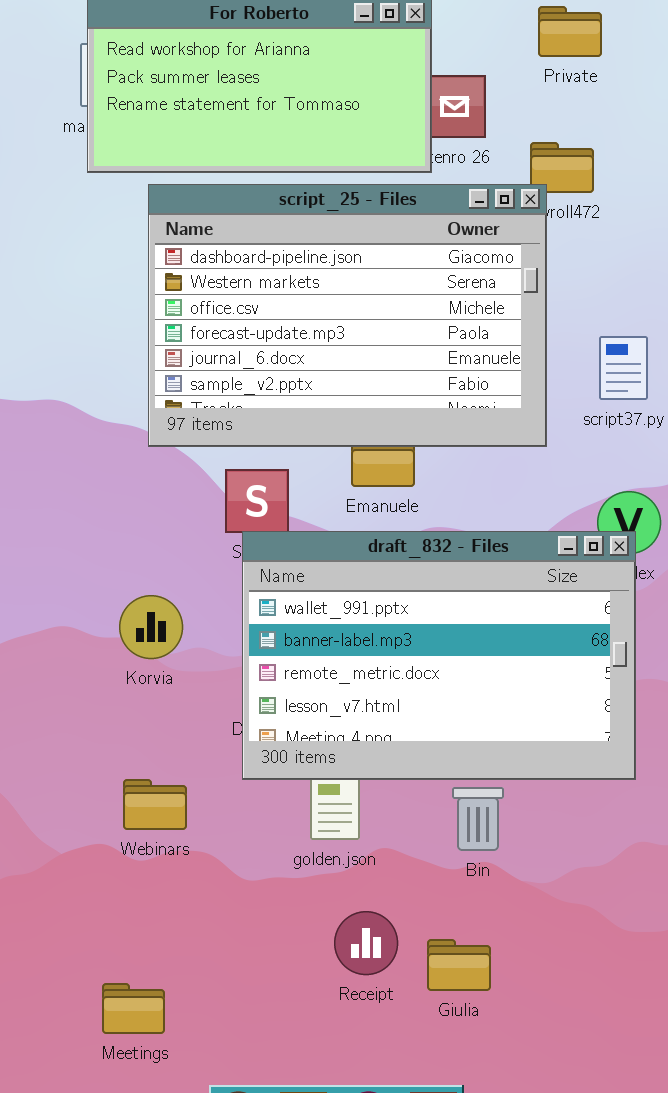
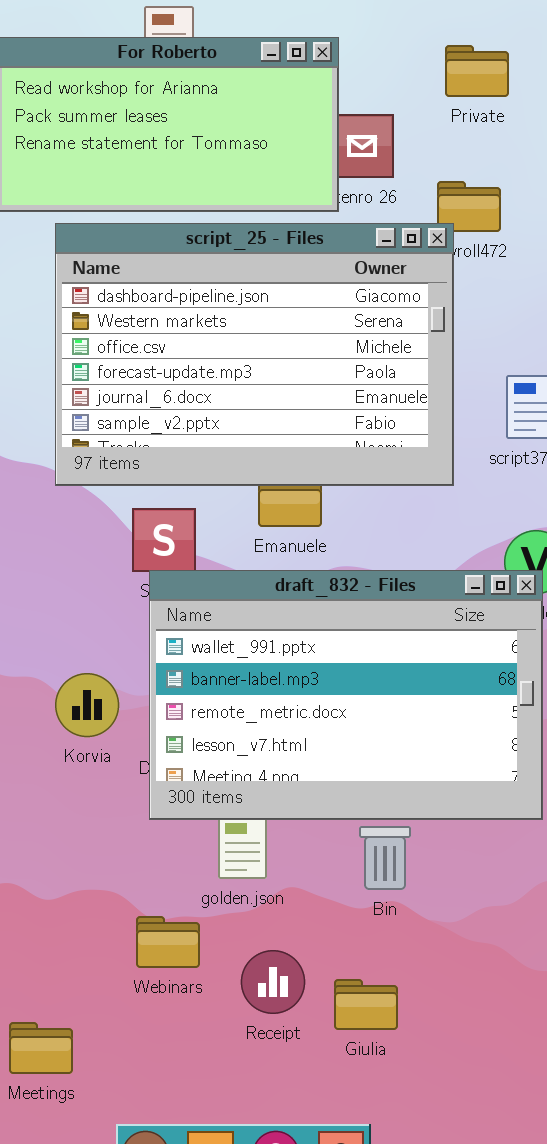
Korvia: [119,595,183,659] -> [55,673,119,737], moved
Webinars: [123,779,187,830] -> [136,916,200,968], moved

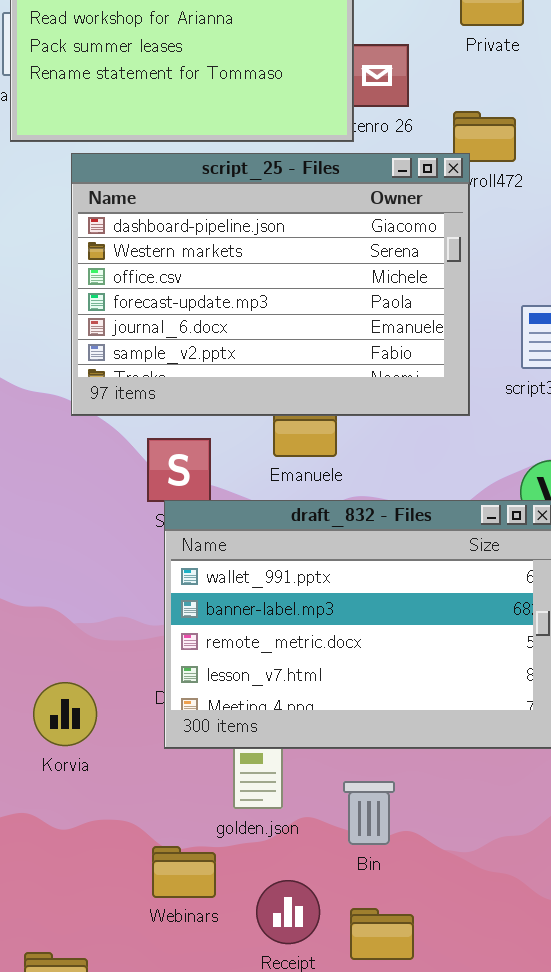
Korvia: [55,673,119,737] -> [33,682,97,746], moved
Bin: [359,826,411,890] -> [343,781,395,845], moved

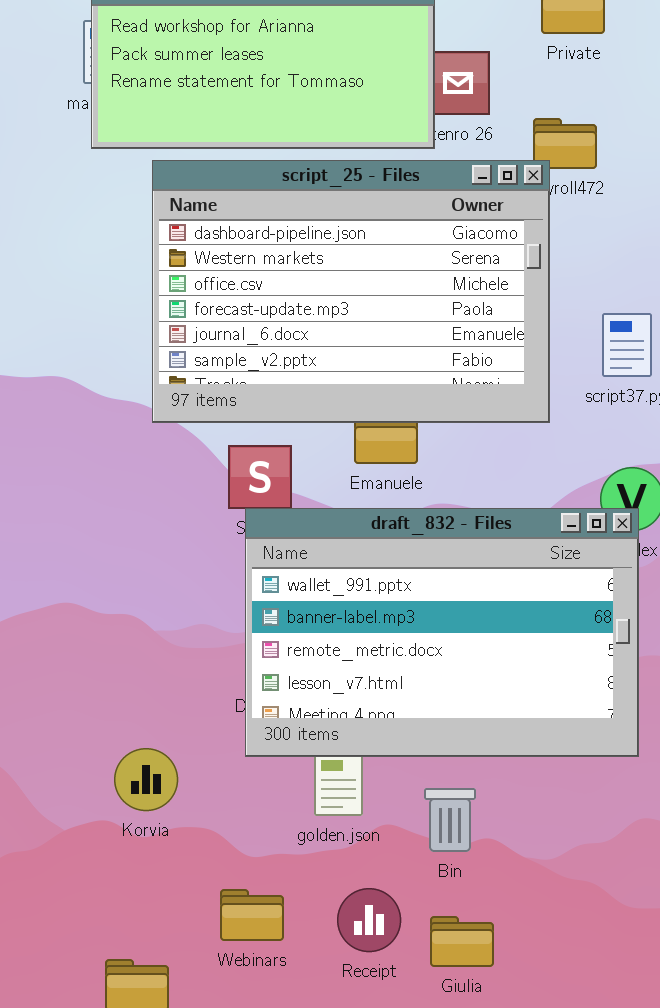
Korvia: [33,682,97,746] -> [114,748,178,811], moved
Webinars: [152,846,216,898] -> [220,889,284,941], moved

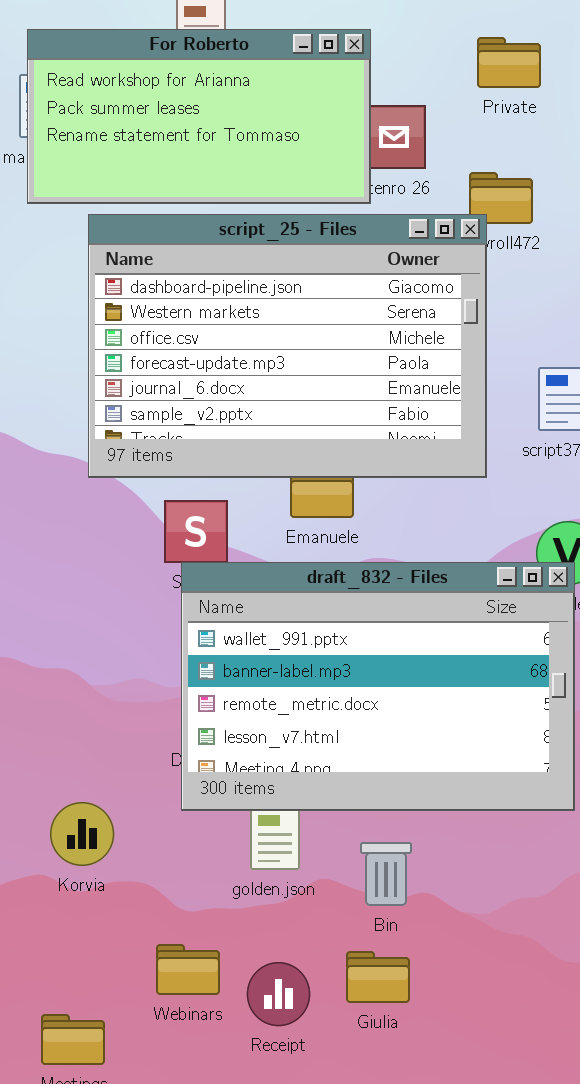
Receipt: [337,888,401,952] -> [247,962,310,1026], moved
Giulia: [430,916,494,967] -> [346,951,410,1003], moved

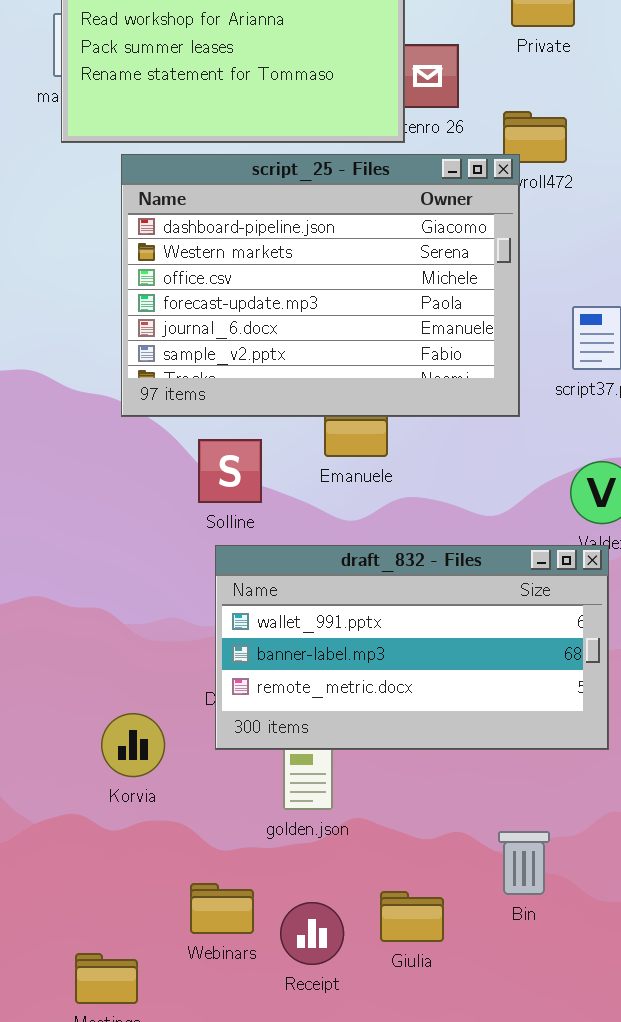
draft_832 - Files: [181,562,575,811] -> [215,545,609,750], resized
Korvia: [50,802,114,866] -> [101,713,165,777], moved
Bin: [360,842,412,906] -> [498,831,550,895], moved

